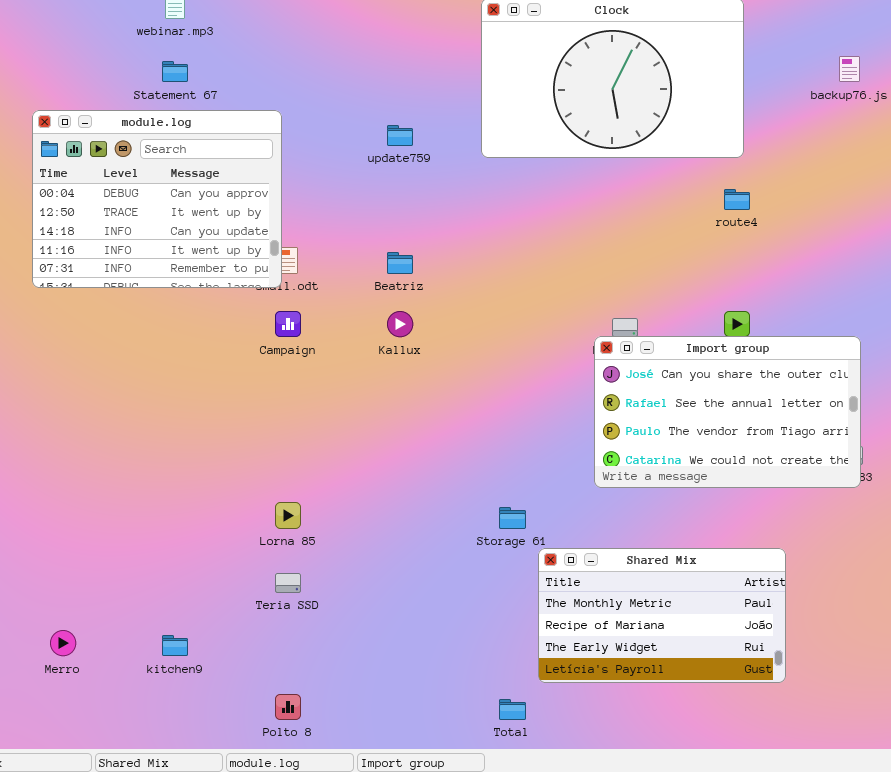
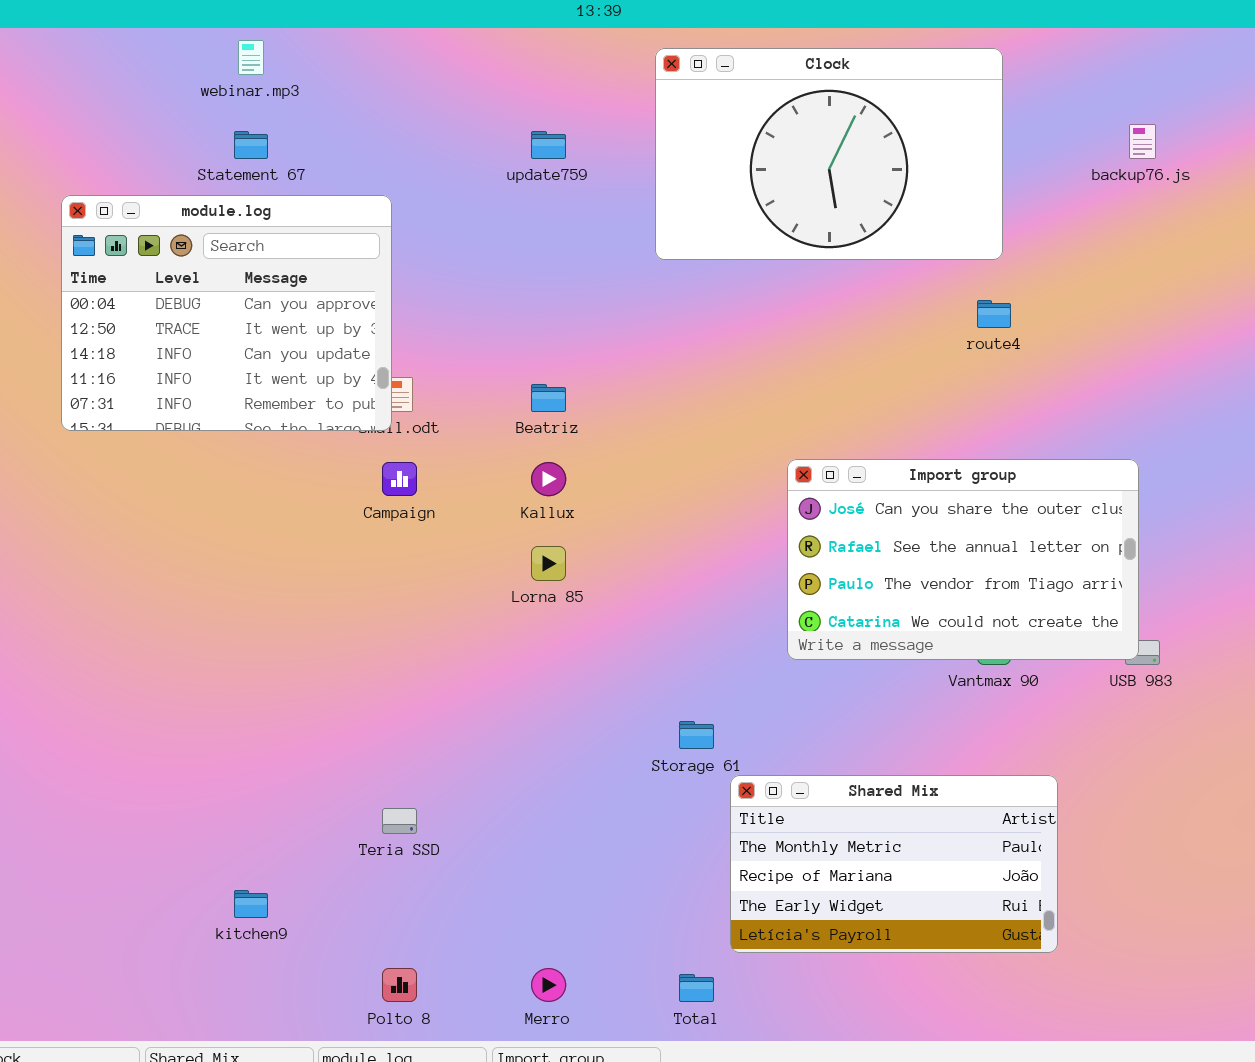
update759: [387,125,413,146] -> [531,131,566,159], moved
Import group: [594,336,861,488] -> [787,459,1139,660], moved
Lorna 85: [275,502,301,529] -> [531,546,566,581], moved
Merro: [50,630,76,656] -> [531,968,566,1002], moved

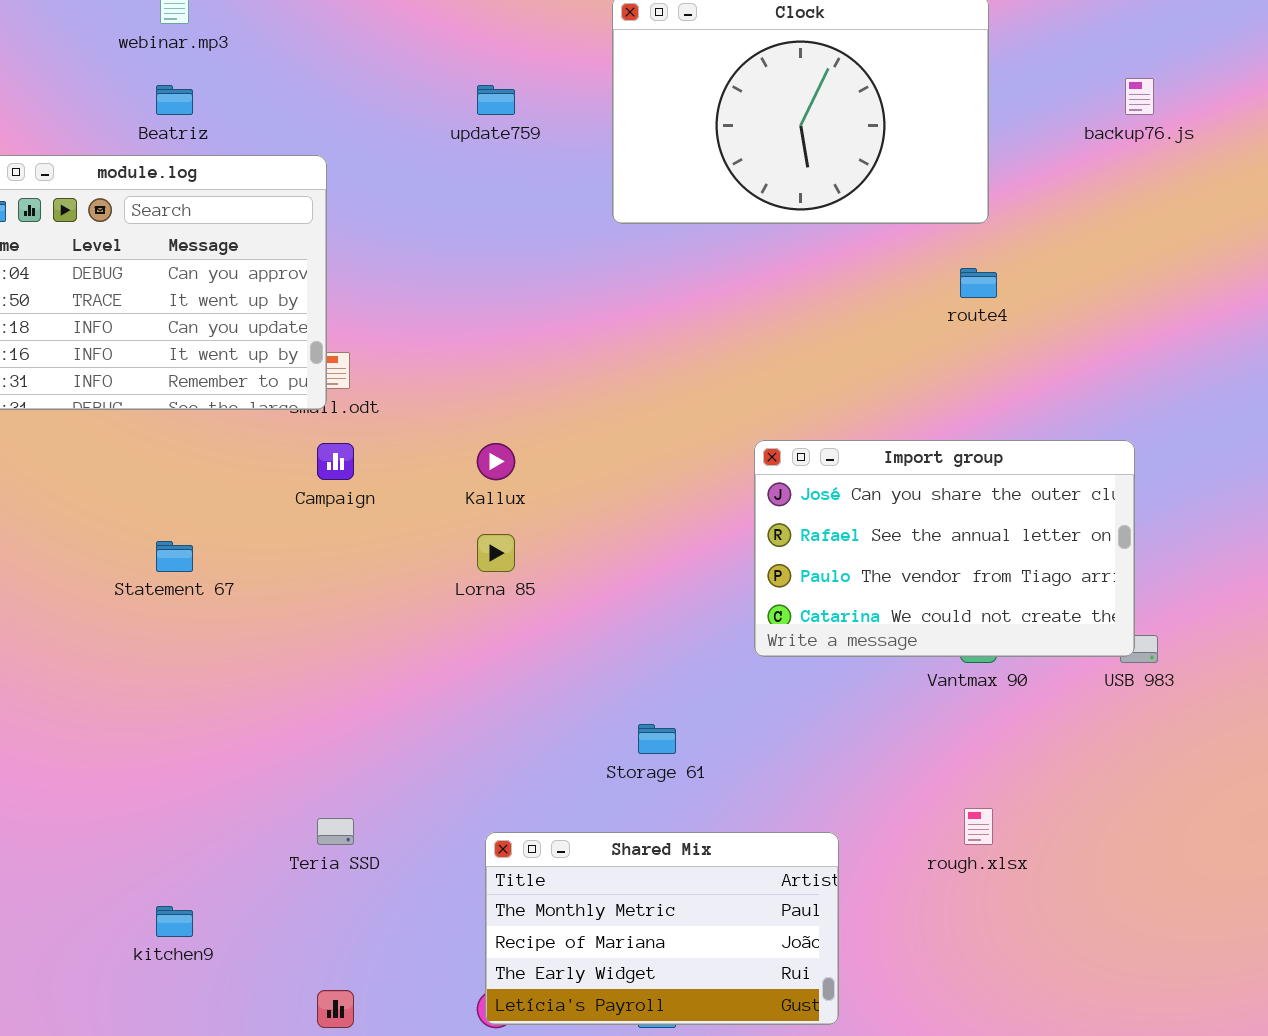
Statement 67: [234,131,268,159] -> [156,541,193,572], moved
Beatriz: [531,384,566,412] -> [156,85,193,115], moved
Shared Mix: [730,775,1058,953] -> [485,832,839,1025], moved

